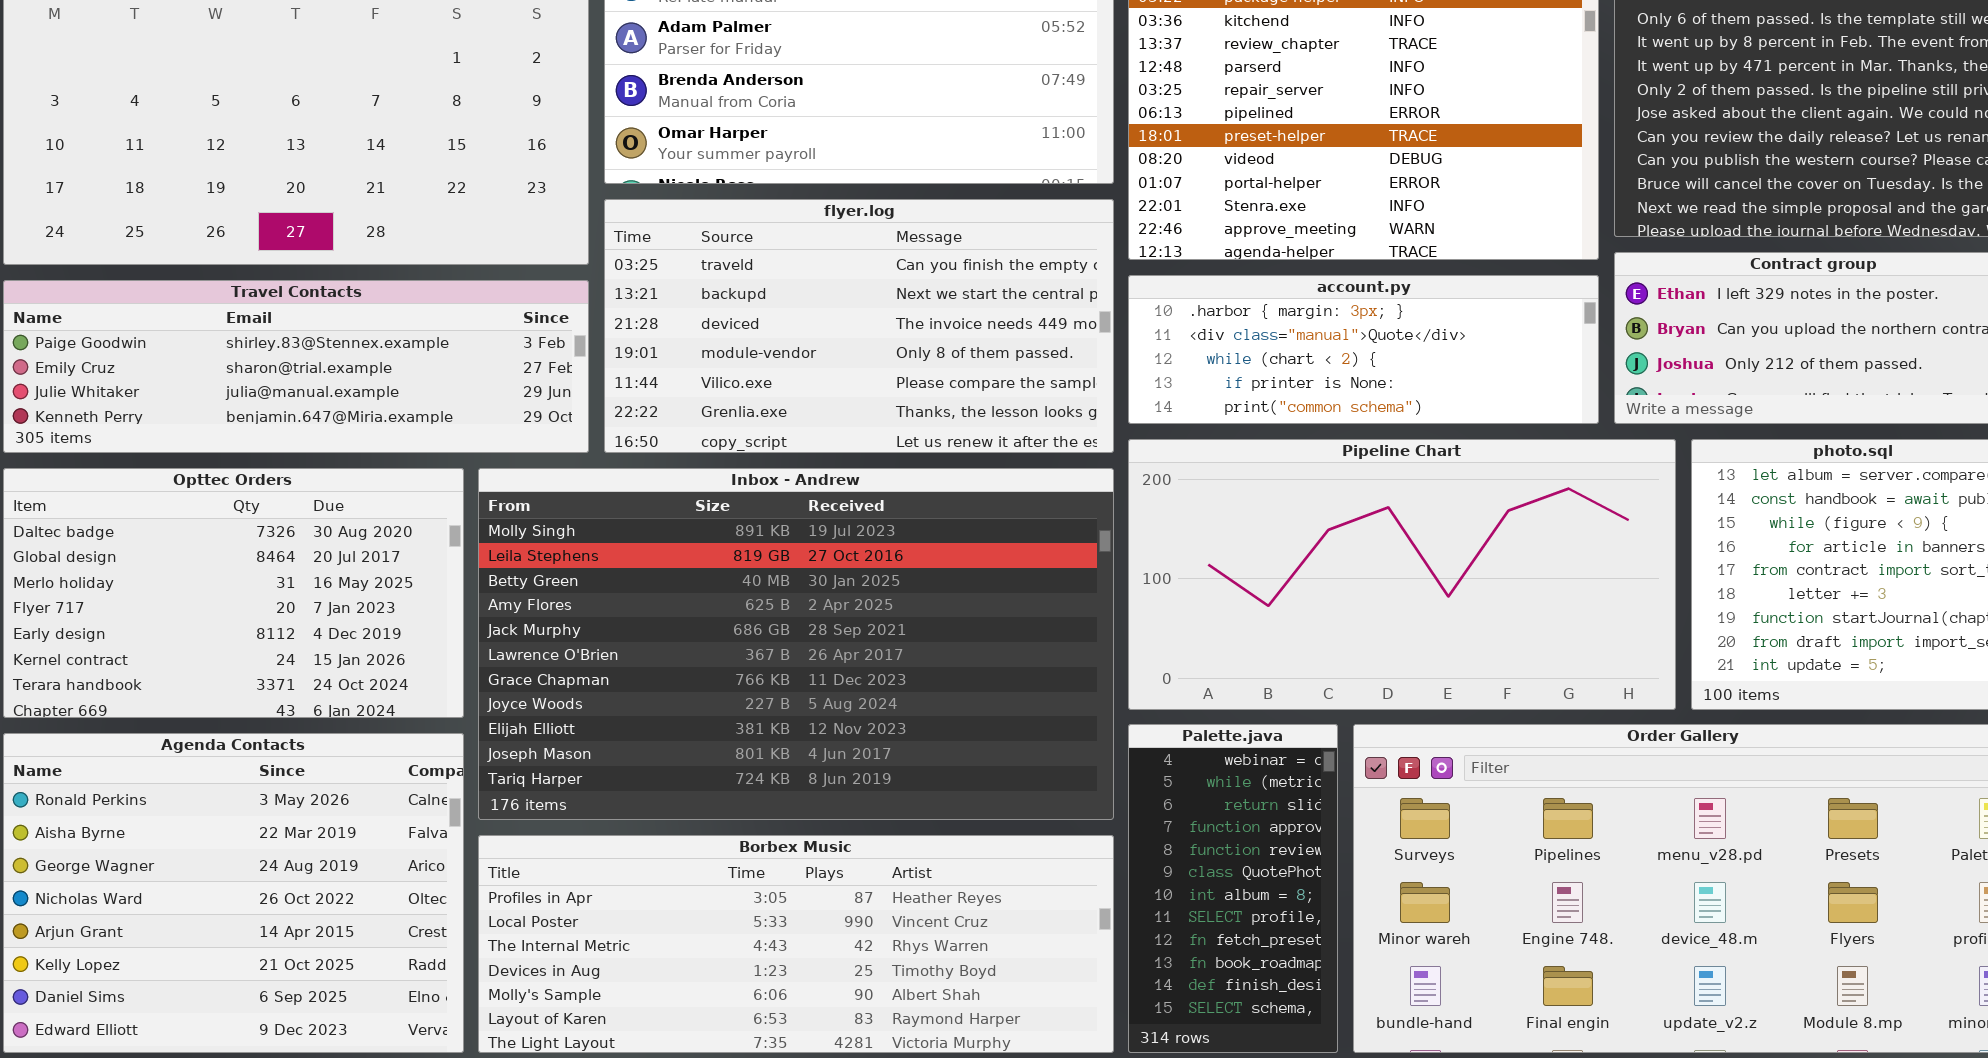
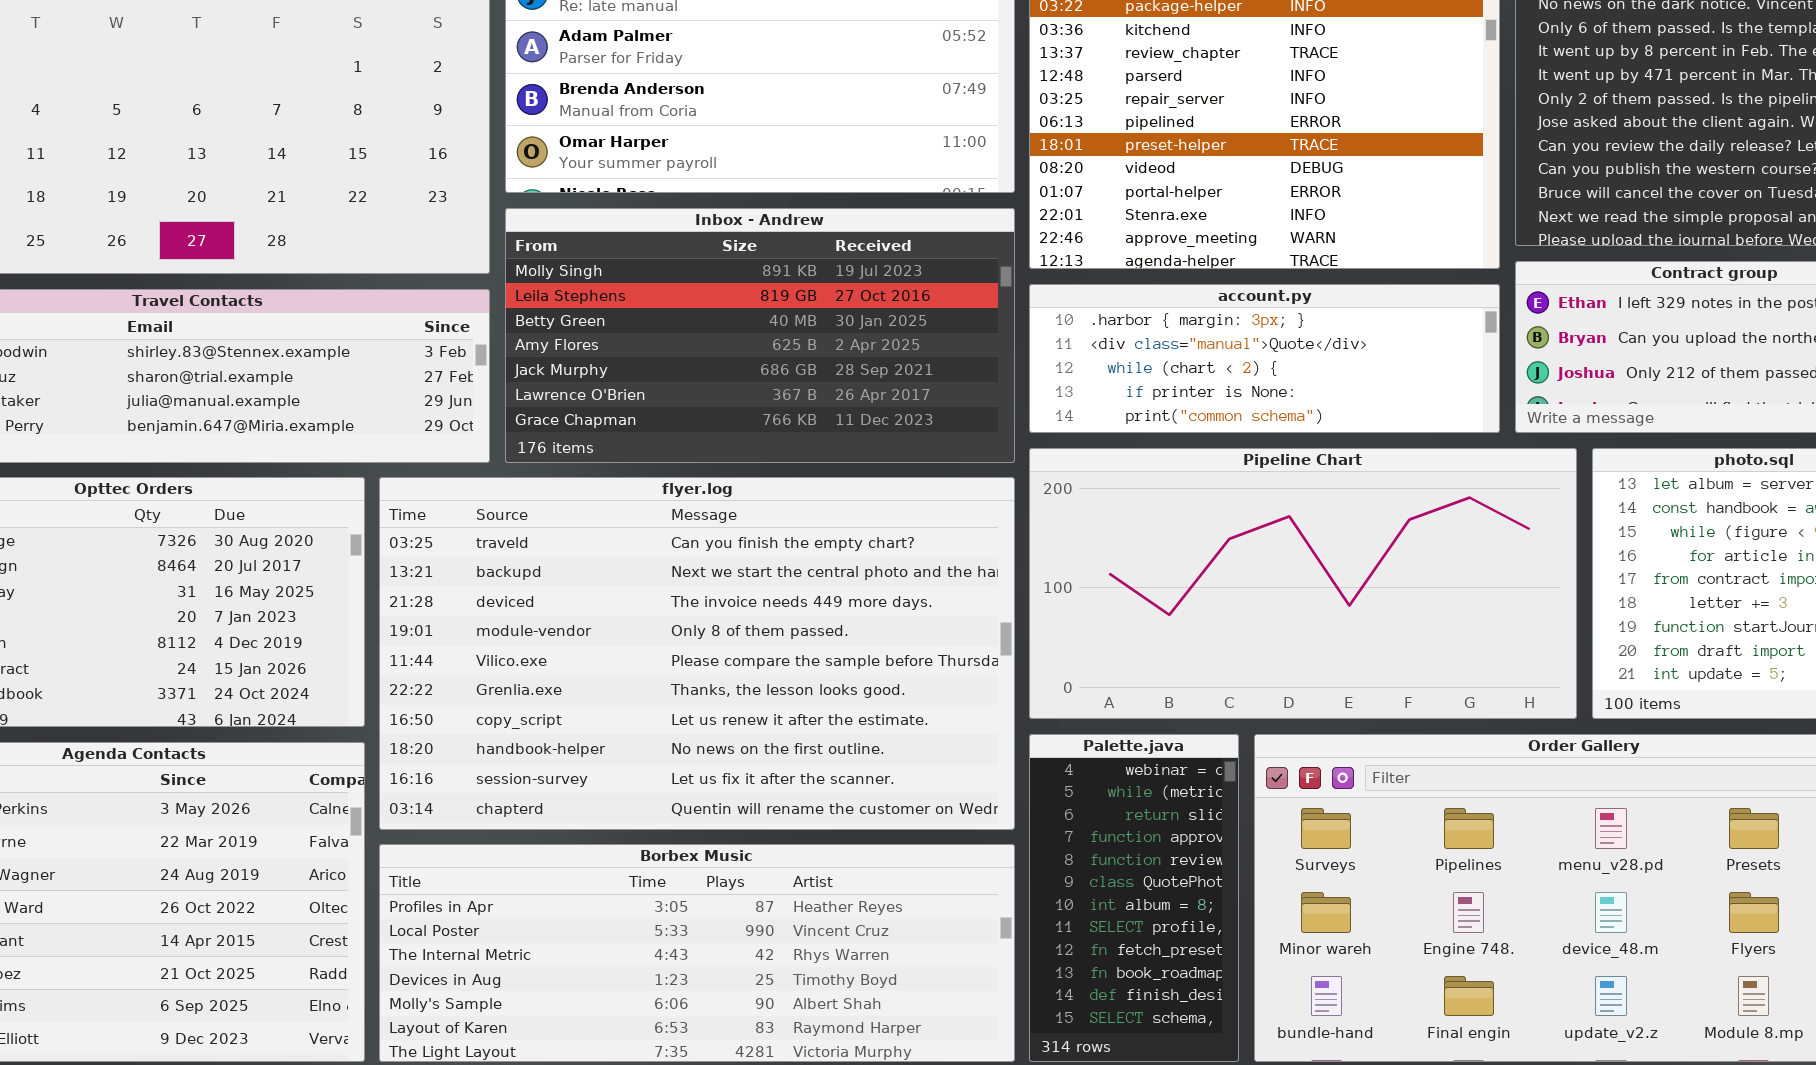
flyer.log: [604,199,1114,453] -> [379,477,1015,830], moved, resized
Inbox - Andrew: [478,468,1114,820] -> [505,208,1015,463], moved, resized

